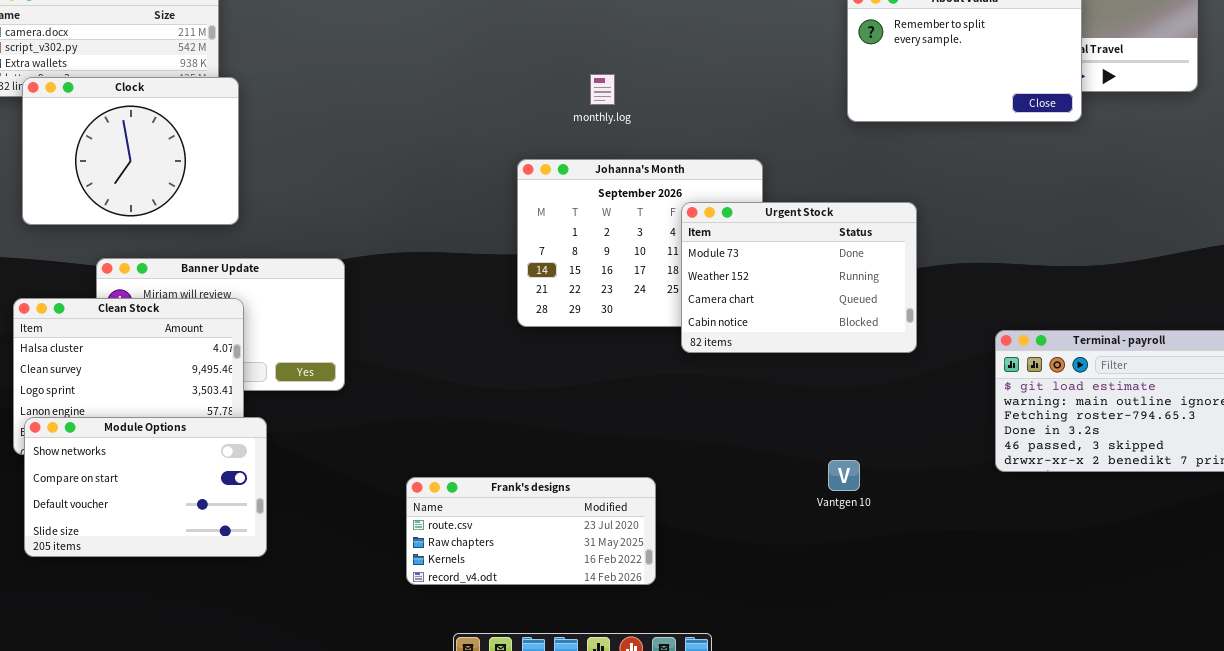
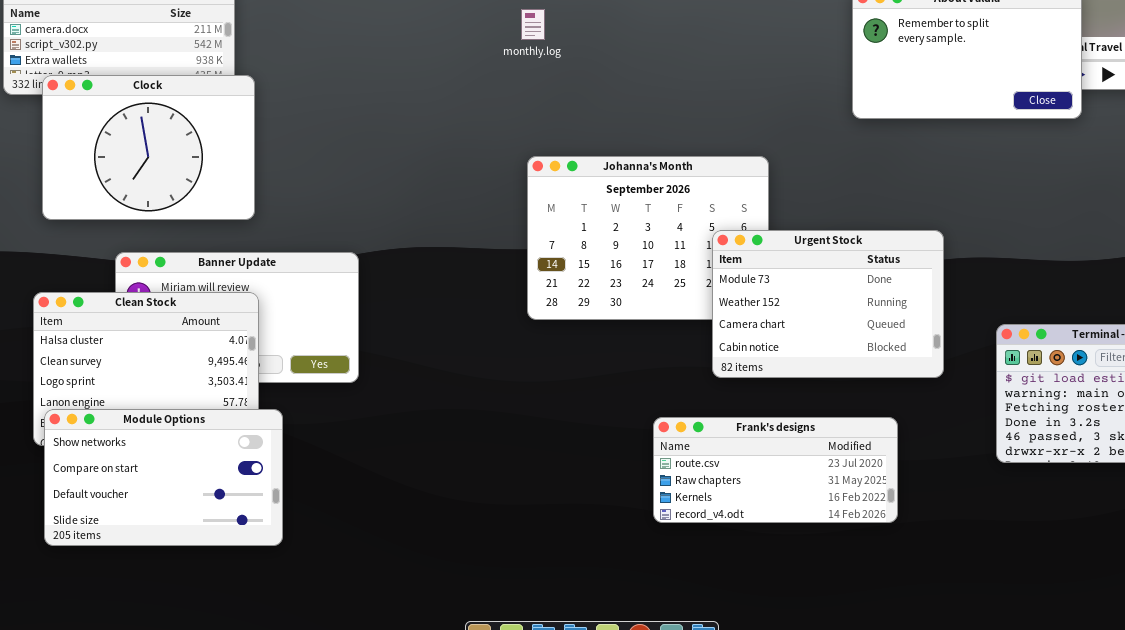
monthly.log: [590,74,615,105] -> [521,9,545,40], moved
Urgent Stock: [681,202,917,353] -> [712,230,944,378], moved
Frank's designs: [406,477,656,585] -> [653,417,898,523], moved

